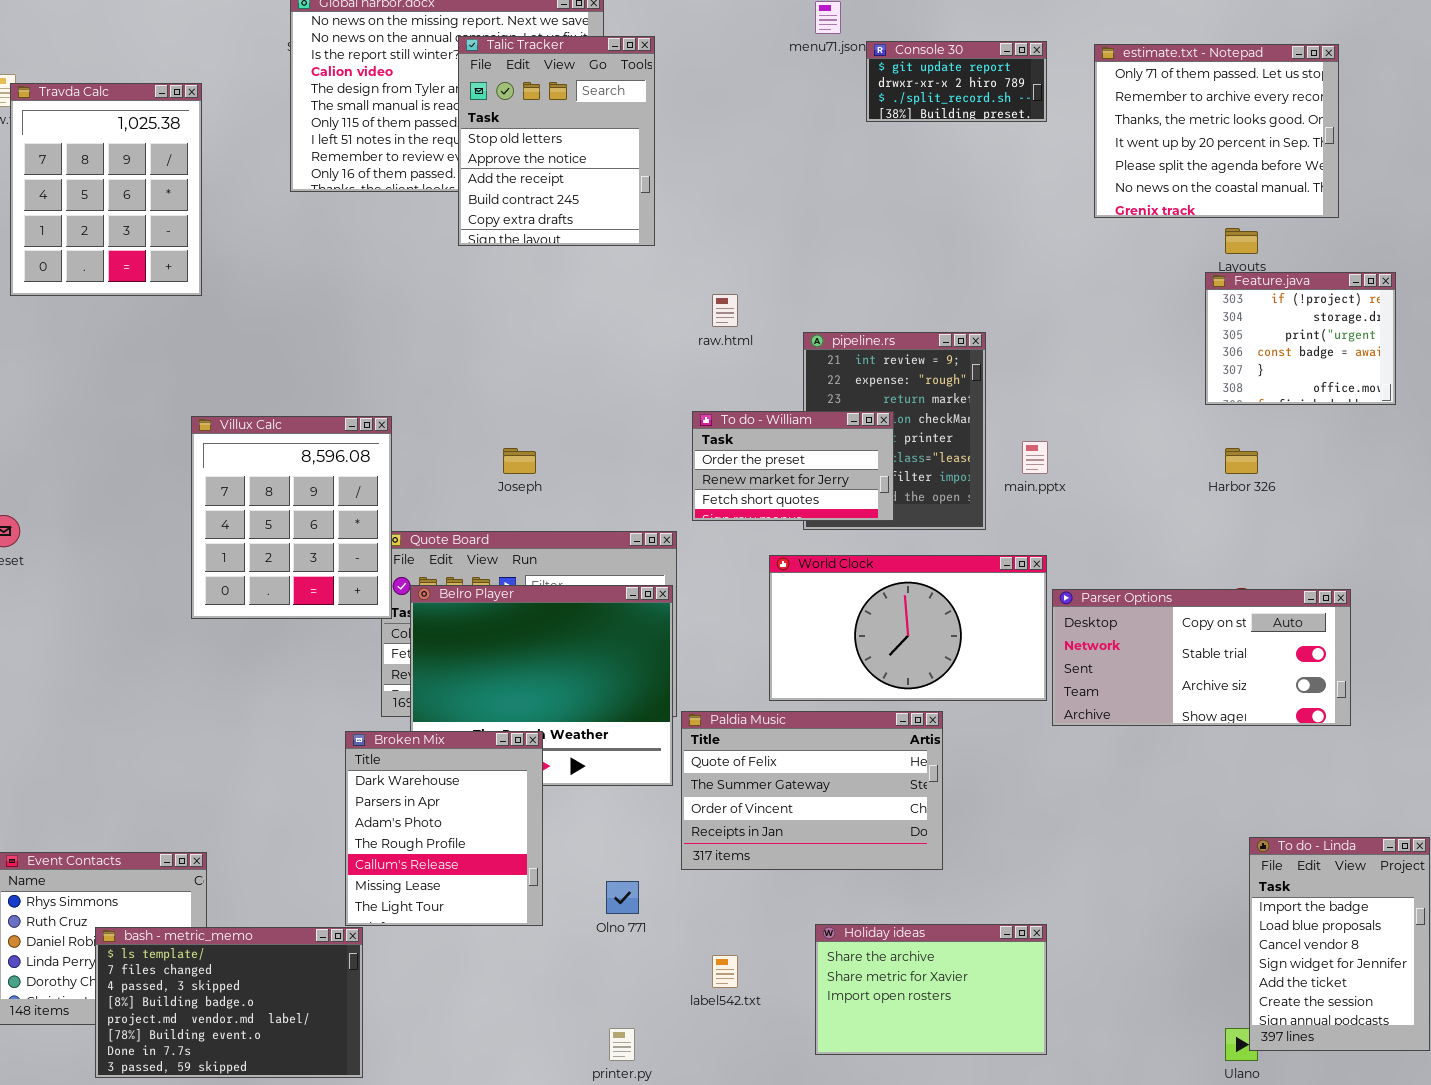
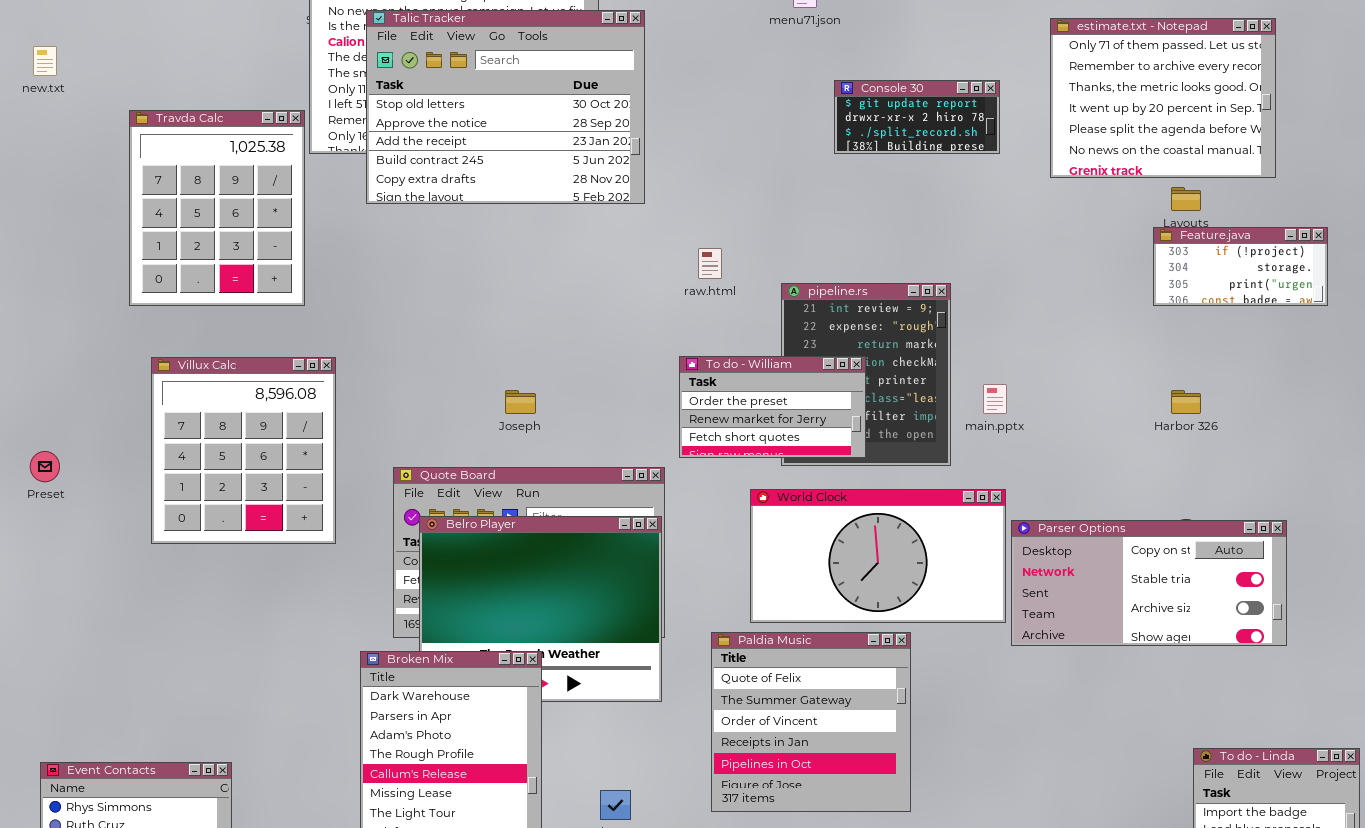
Talic Tracker: [458,36,655,246] -> [366,10,645,204], resized
Console 30: [866,41,1047,122] -> [834,80,1000,154], moved
Travda Calc: [10,83,202,296] -> [129,110,305,306], moved
Feature.java: [1205,272,1396,405] -> [1153,227,1328,306], resized
Villux Calc: [191,416,392,619] -> [151,357,336,544], moved
Paldia Music: [681,711,943,870] -> [711,632,911,812], resized

